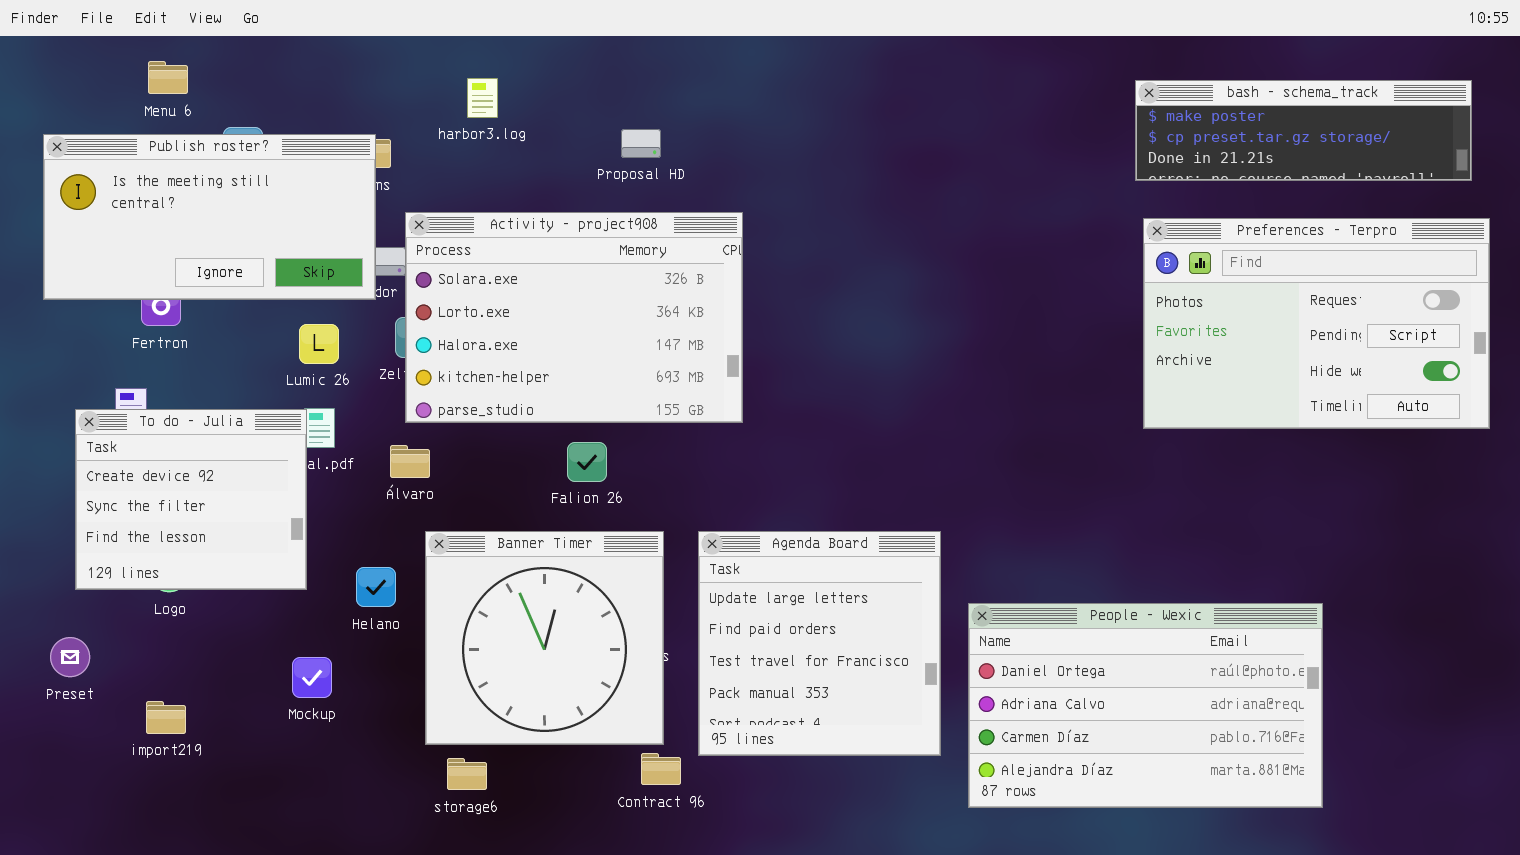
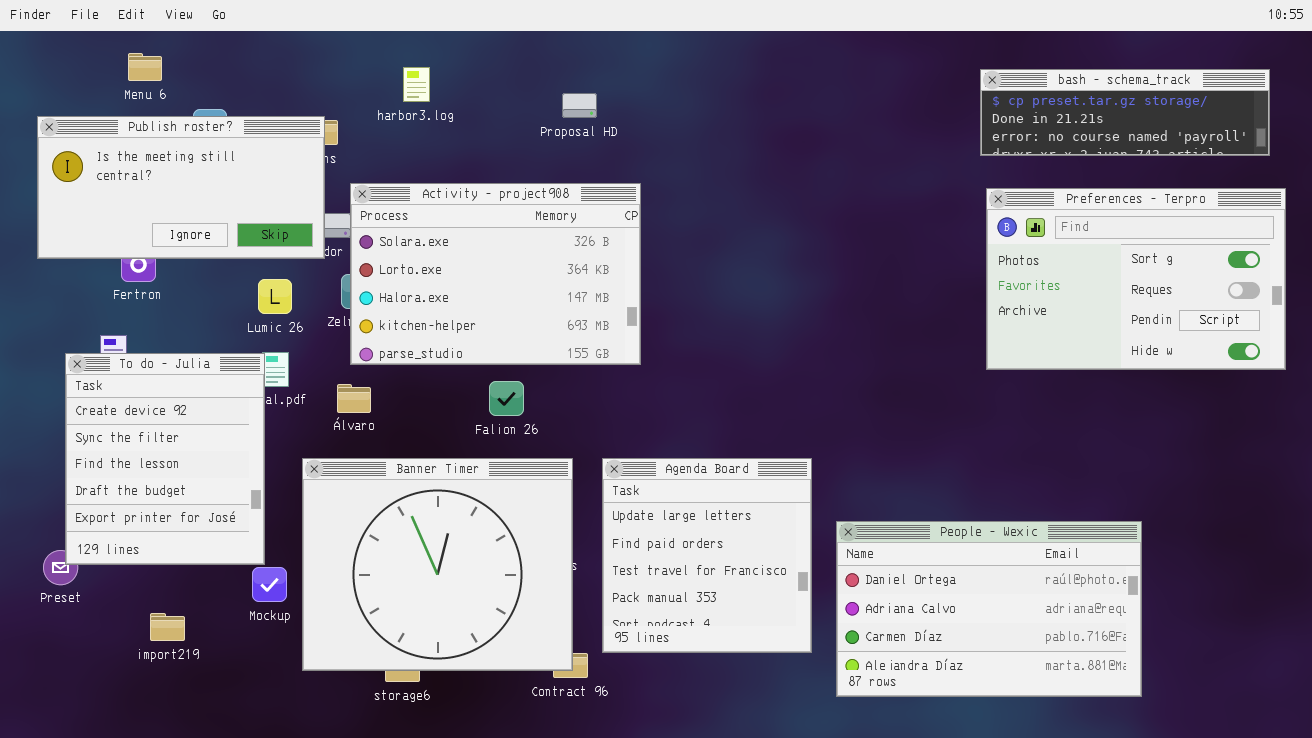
bash - schema_track: [1135,80,1472,181] -> [980,69,1270,156], scrolled down 1 row
Proposal HD: [621,129,661,158] -> [562,93,597,118], moved
Preferences - Terpro: [1143,218,1490,429] -> [986,188,1286,370], scrolled up 1 row
To do - Julia: [75,409,307,590] -> [65,353,265,565], resized
Banner Timer: [425,531,664,745] -> [302,458,573,671], resized
import219: [146,701,186,734] -> [150,613,185,641], moved

